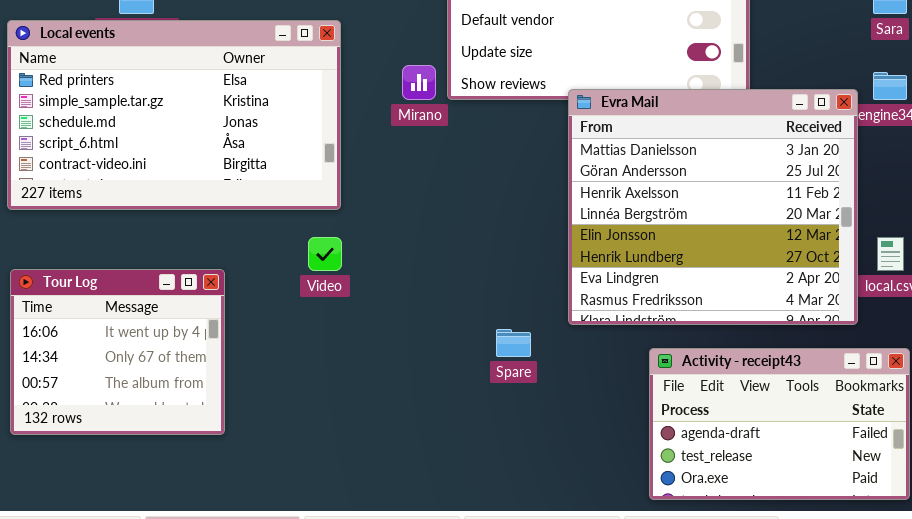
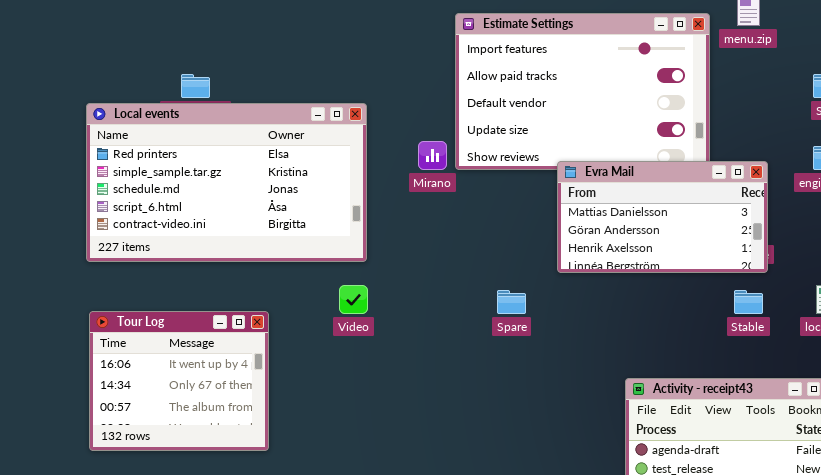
Evra Mail: [568,89,858,325] -> [557,161,768,273], resized
Spare: [496,329,531,357] -> [497,290,526,314], moved

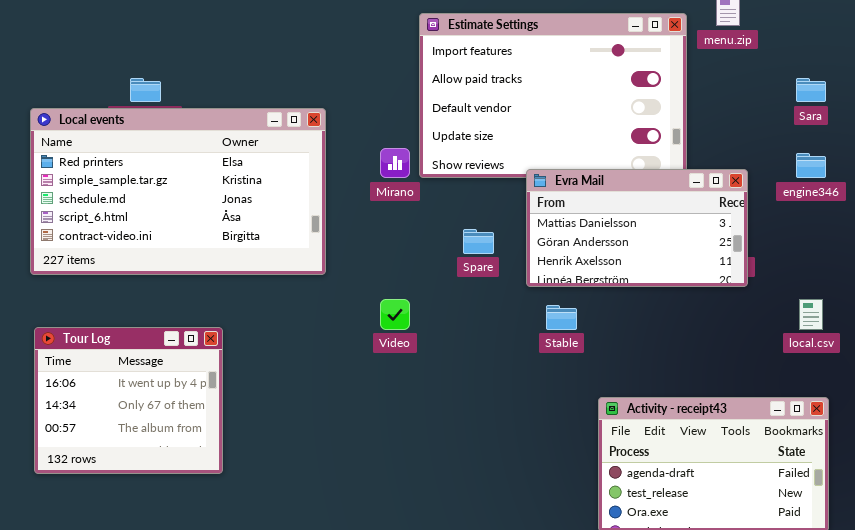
Video: [339,285,368,314] -> [380,299,410,330], moved
Spare: [497,290,526,314] -> [463,229,494,254], moved
Stable: [734,290,763,314] -> [546,305,577,330], moved

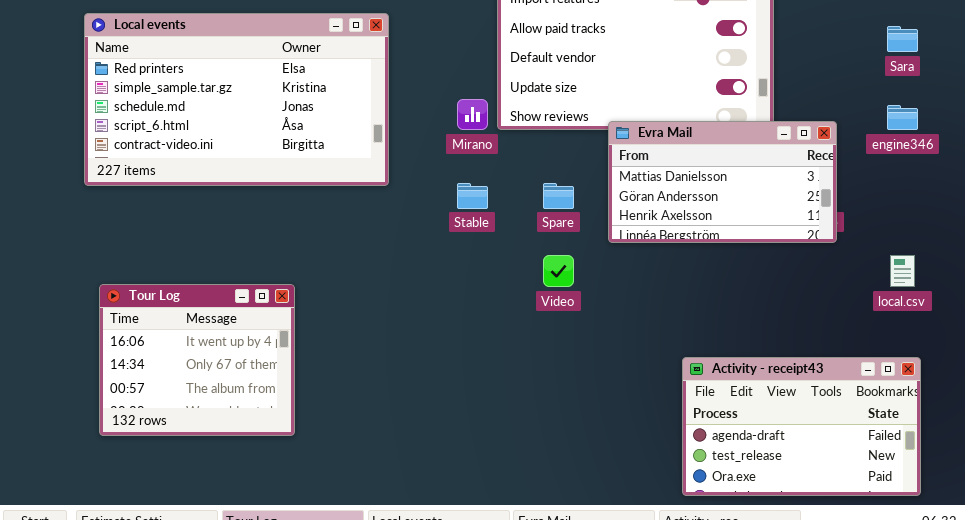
Local events: [30,108,326,275] -> [84,13,389,186], moved
Video: [380,299,410,330] -> [543,255,574,287], moved
Stable: [546,305,577,330] -> [457,183,488,209], moved

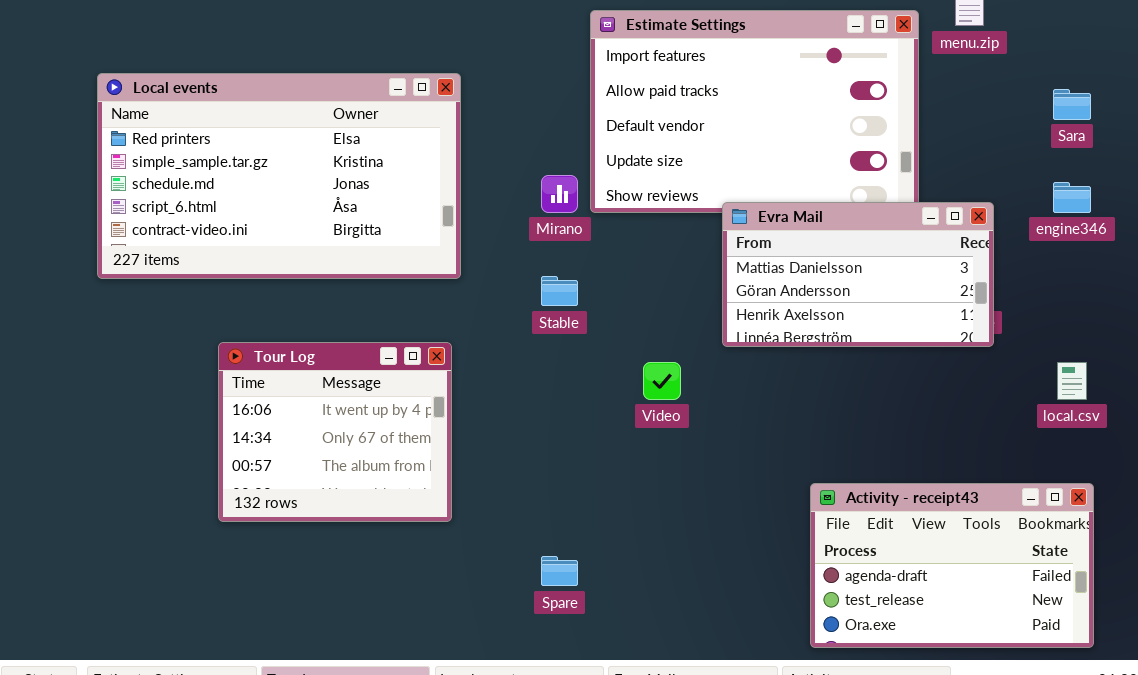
Spare: [543,183,574,209] -> [541,556,578,586], moved
Tour Log: [99,284,295,436] -> [218,342,452,522], moved

